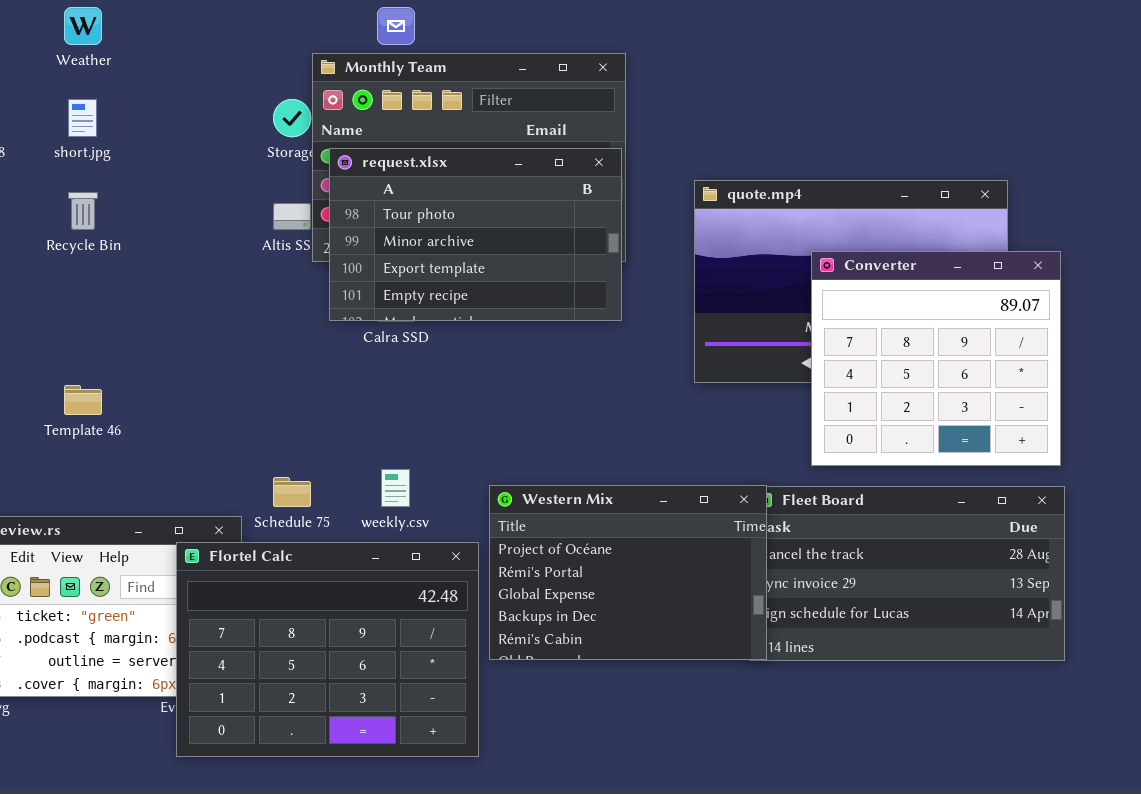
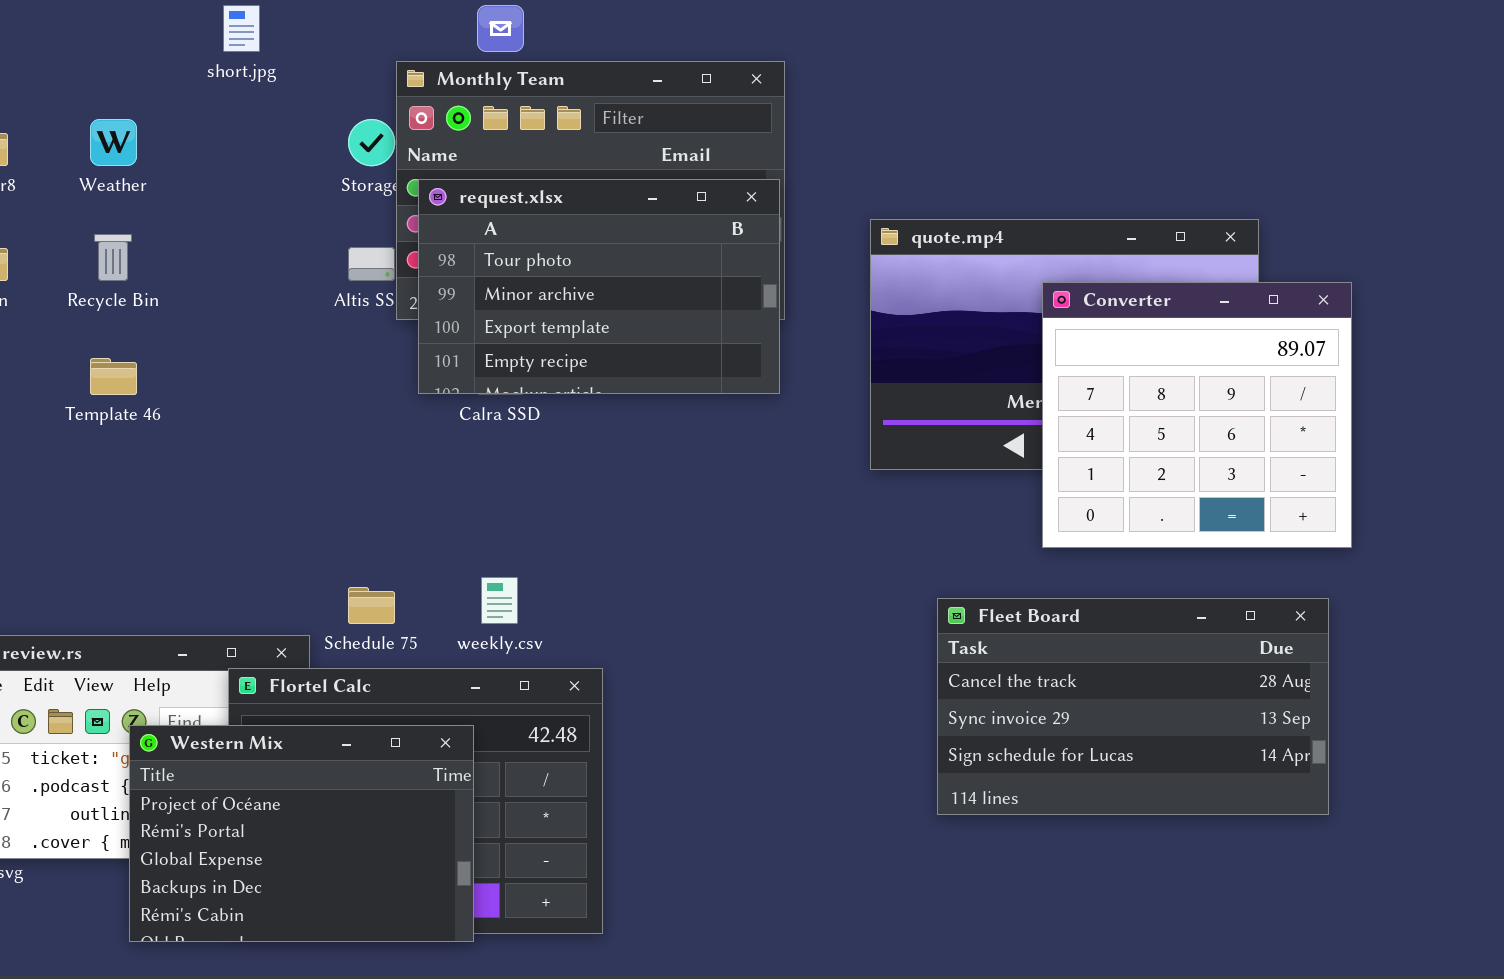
Weather: [64,7,102,45] -> [90,119,137,166], moved
short.jpg: [68,99,97,137] -> [223,5,260,52], moved
Converter: [811,251,1061,466] -> [1042,282,1352,548], moved
Template 46: [64,385,102,415] -> [90,358,137,395], moved
Western Mix: [489,485,767,660] -> [129,725,474,942], moved

